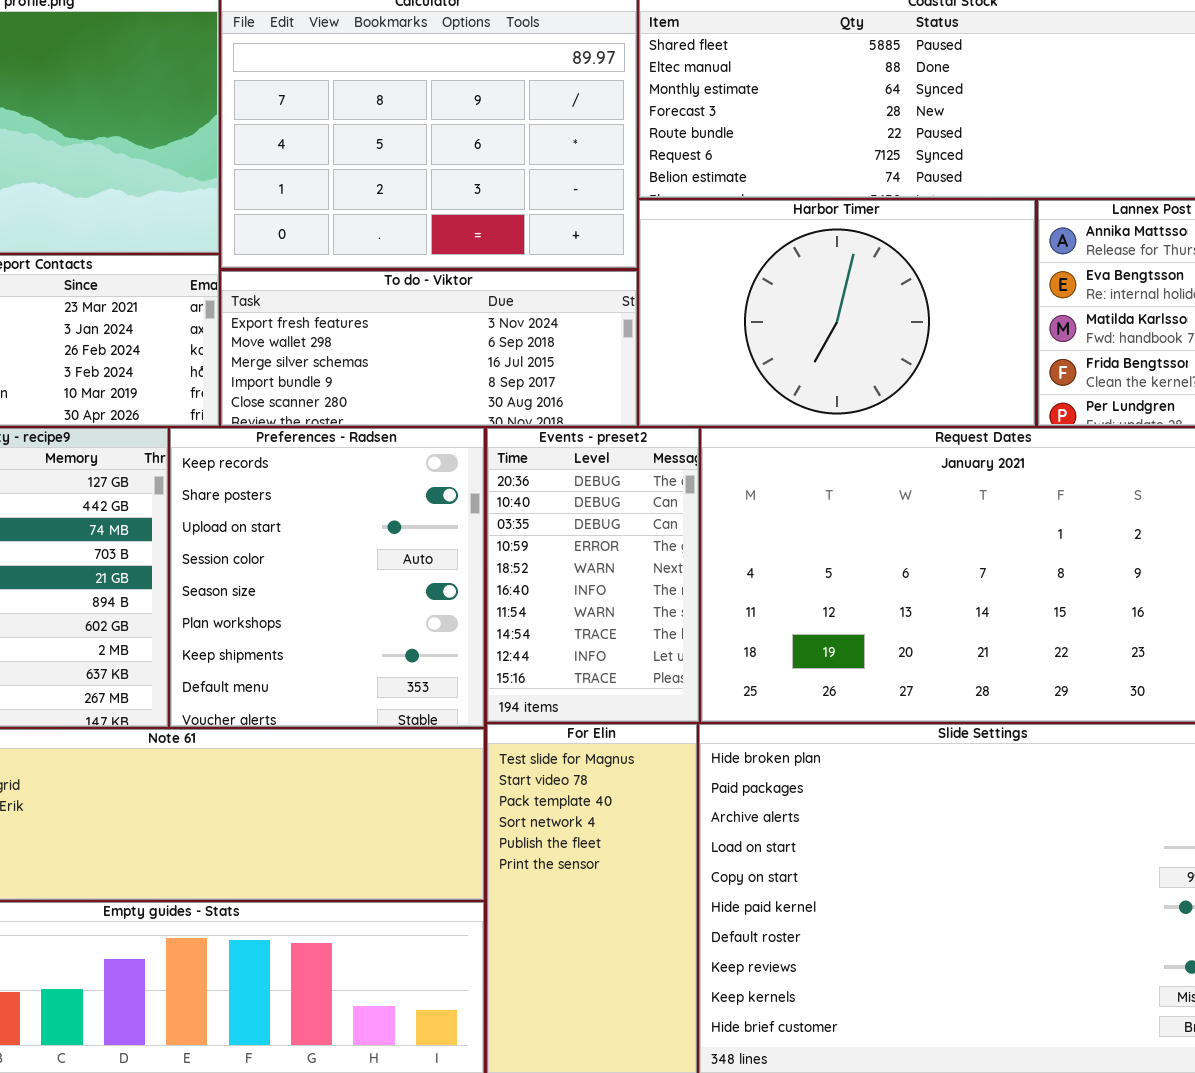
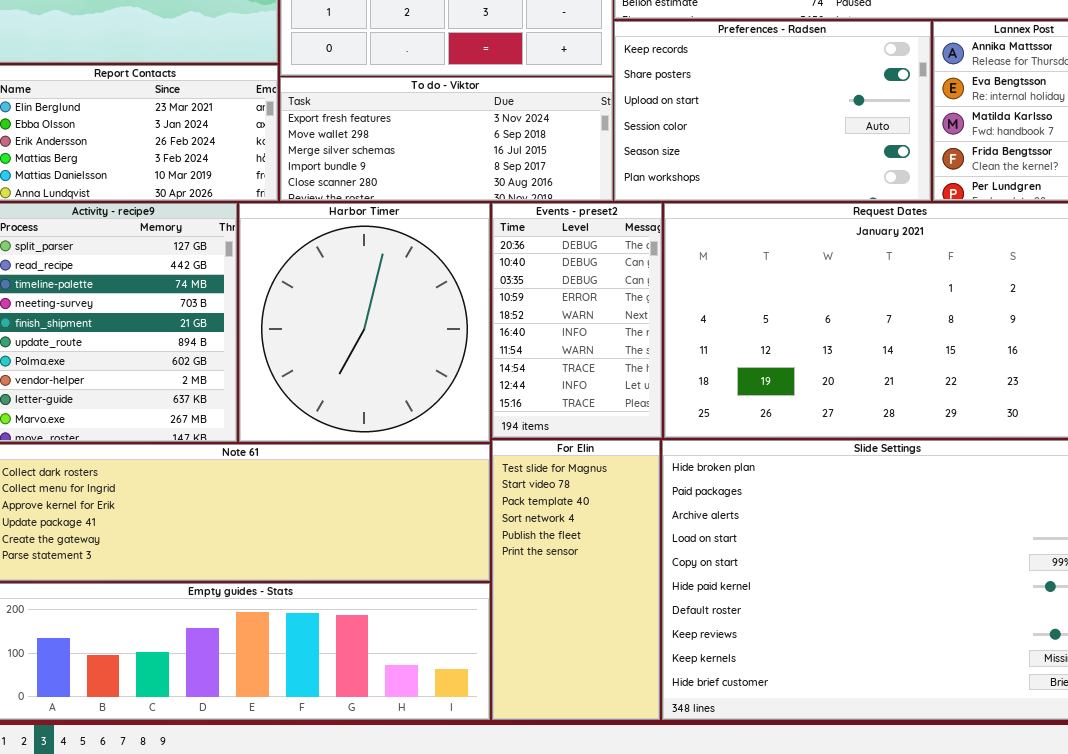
Harbor Timer: [639,200,1035,426] -> [239,203,490,442], moved, resized
Preferences - Radsen: [170,428,484,727] -> [614,21,931,201], moved, resized

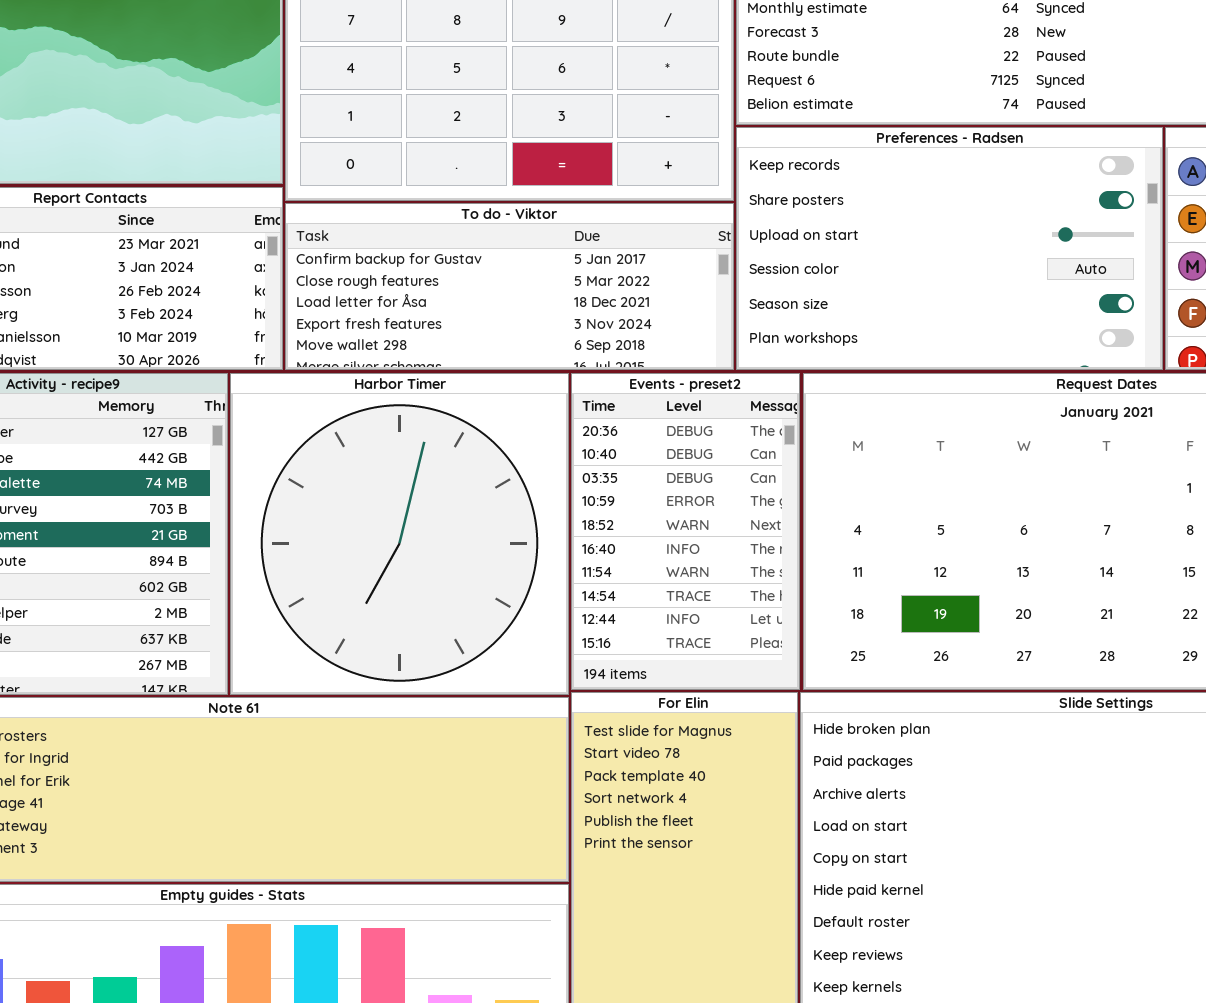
To do - Viktor: [280,77,613,201] -> [285,203,734,370], scrolled up 3 rows

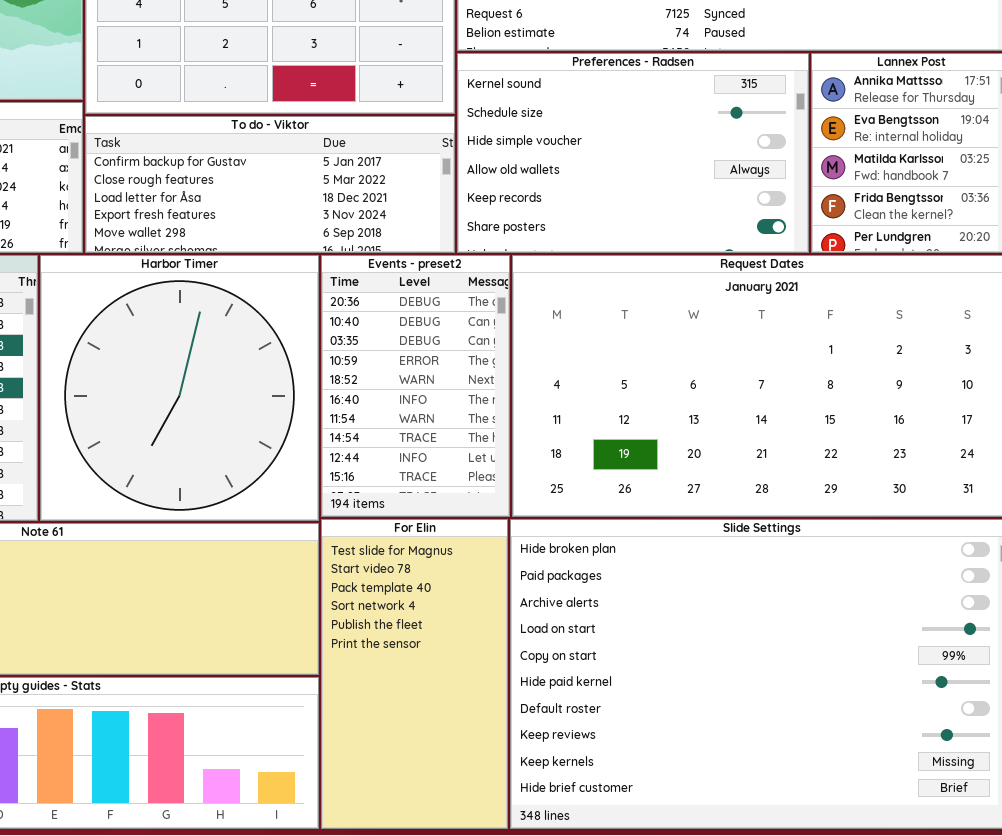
Preferences - Radsen: [736,127,1163,370] -> [457,53,809,253], scrolled up 4 rows

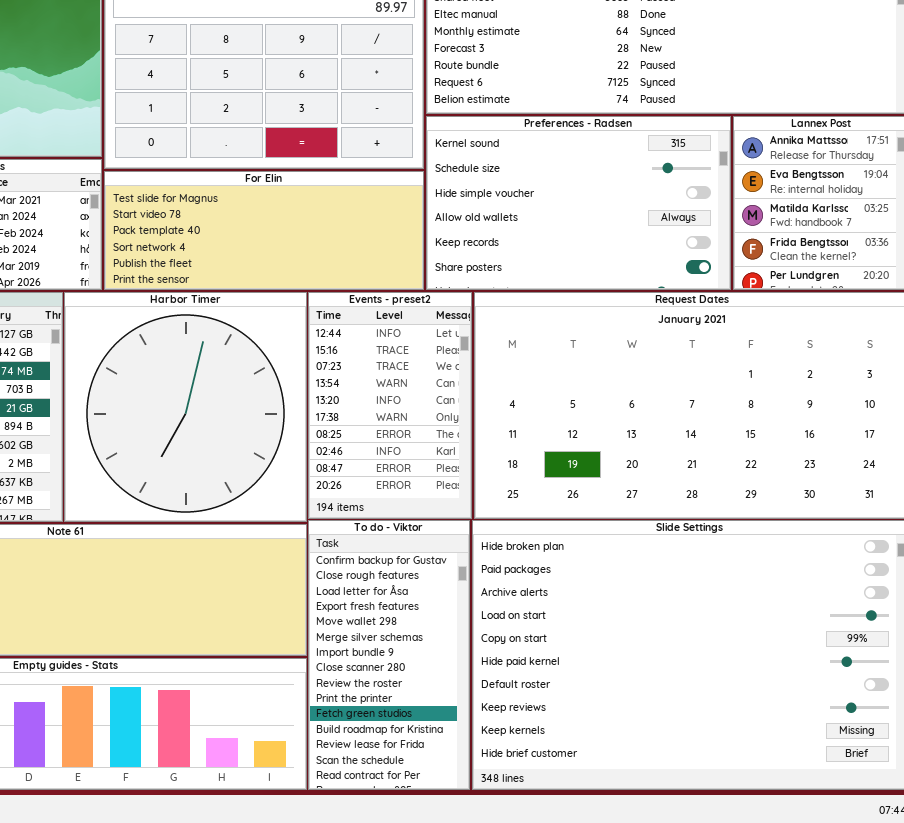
To do - Viktor: [85,116,455,253] -> [308,520,470,790], moved, resized
Events - preset2: [321,255,510,517] -> [308,292,472,519], scrolled down 8 rows
For Elin: [321,519,508,829] -> [104,171,424,290], moved, resized

